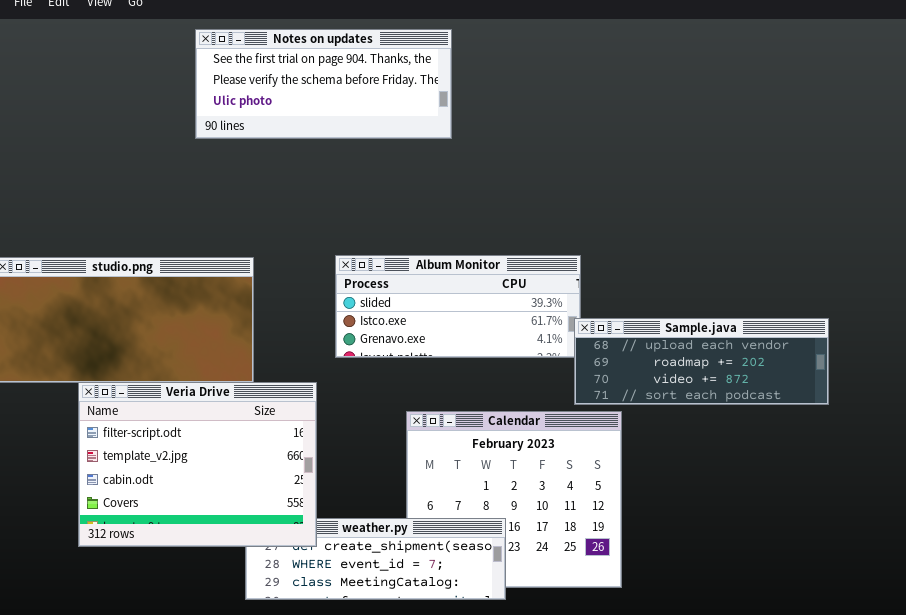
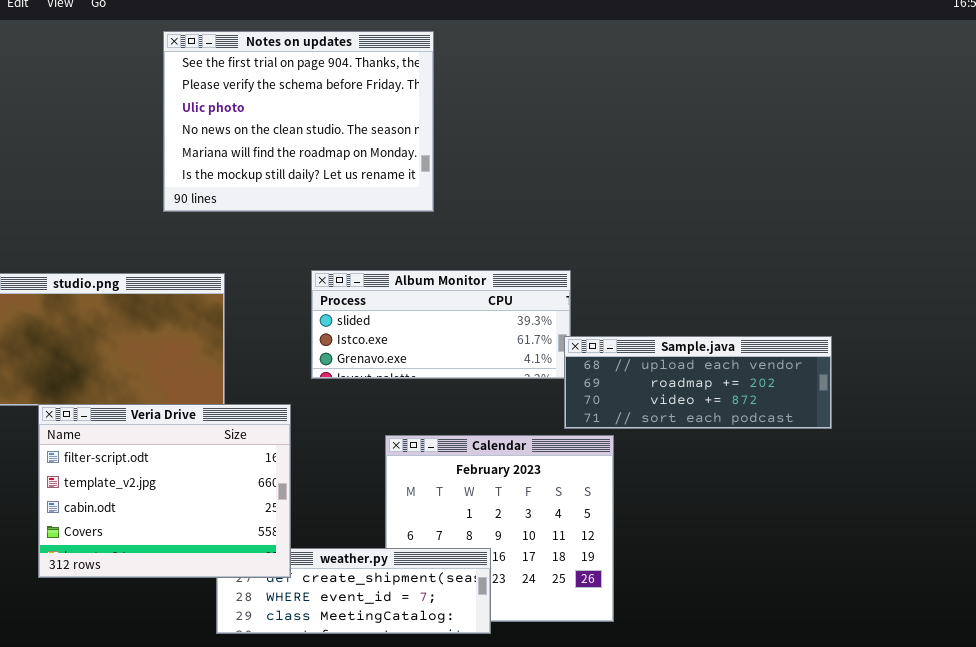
Notes on updates: [195,29,452,139] -> [163,31,434,212], resized

